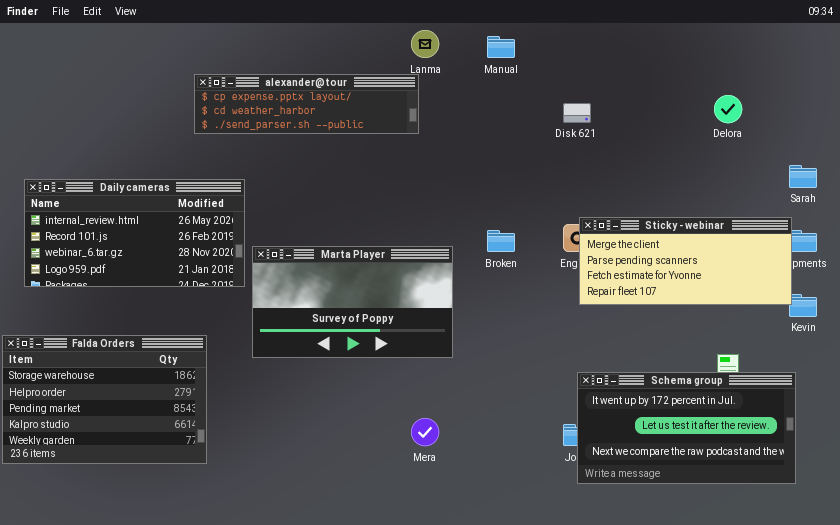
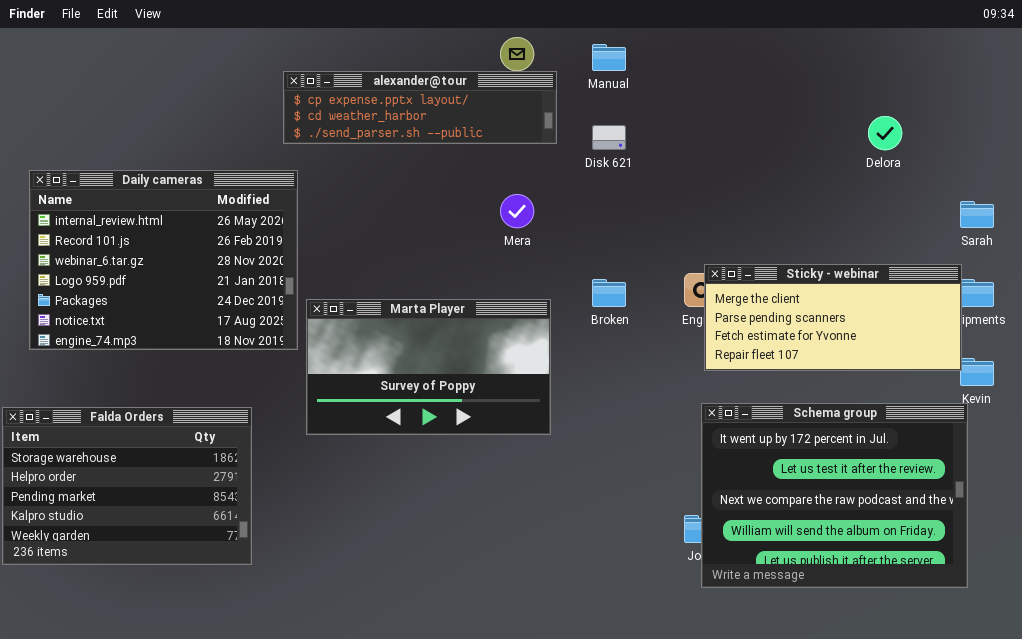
alexander@tour: [194,74,419,134] -> [283,71,557,144], moved
Disk 621: [563,103,591,123] -> [592,125,626,150], moved
Daily cameras: [24,179,245,287] -> [29,170,298,350], resized
Schema group: [577,372,796,484] -> [701,403,968,588], resized
Mera: [411,418,439,446] -> [500,194,534,228], moved

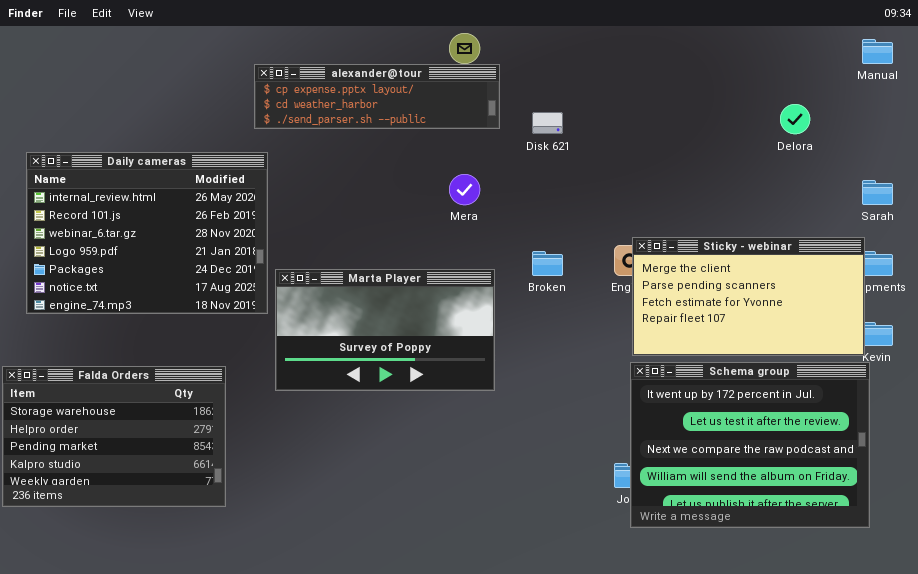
Manual: [592,44,626,71] -> [862,39,893,64], moved
Sticky - webinar: [704,264,962,371] -> [632,237,865,356], resized

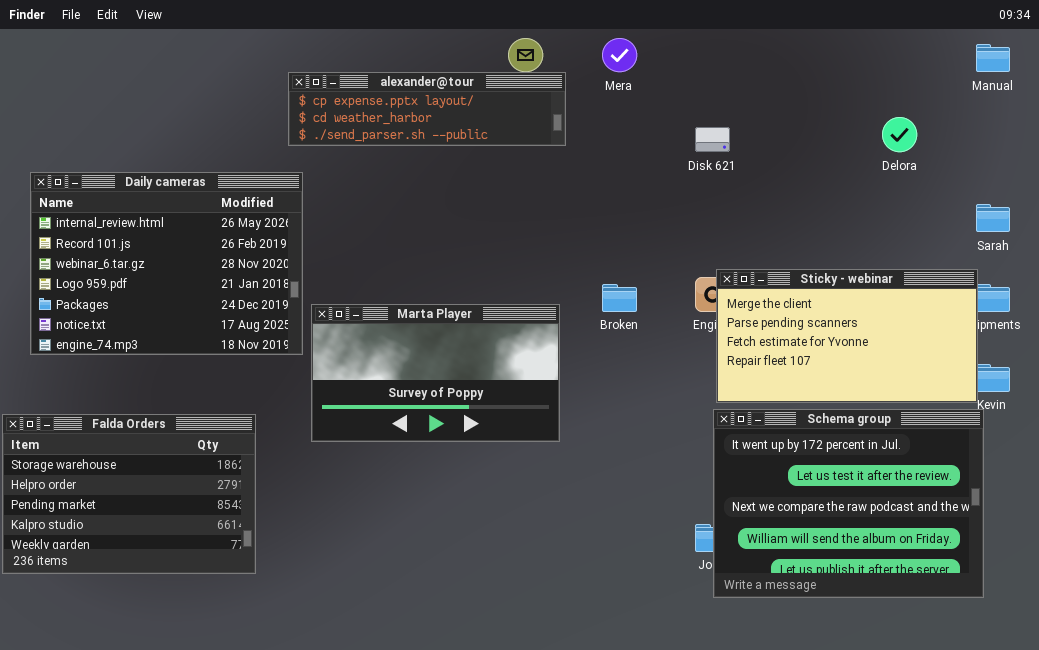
Disk 621: [532,112,563,134] -> [695,127,730,152], moved
Mera: [449,174,480,205] -> [602,38,637,72], moved

